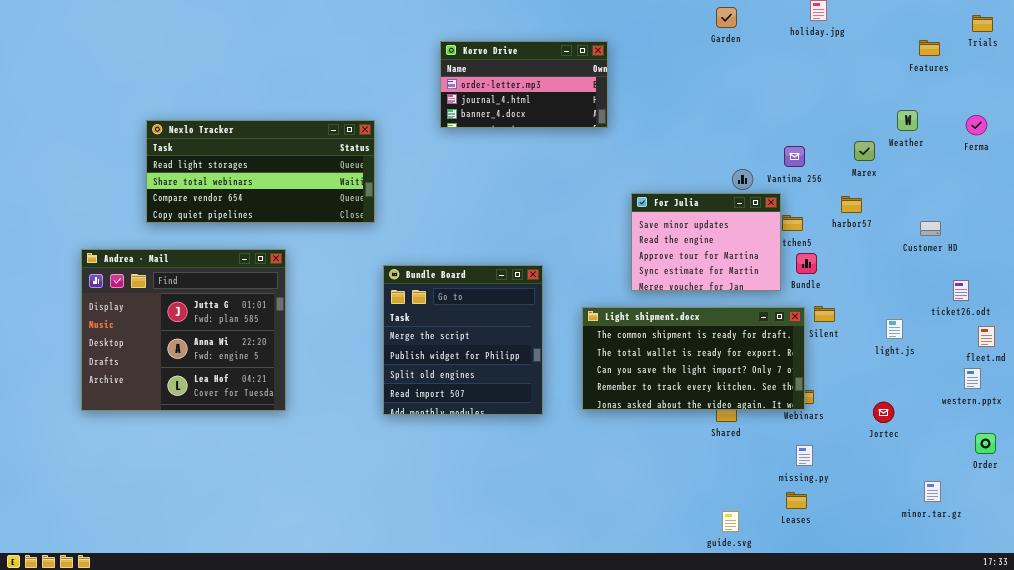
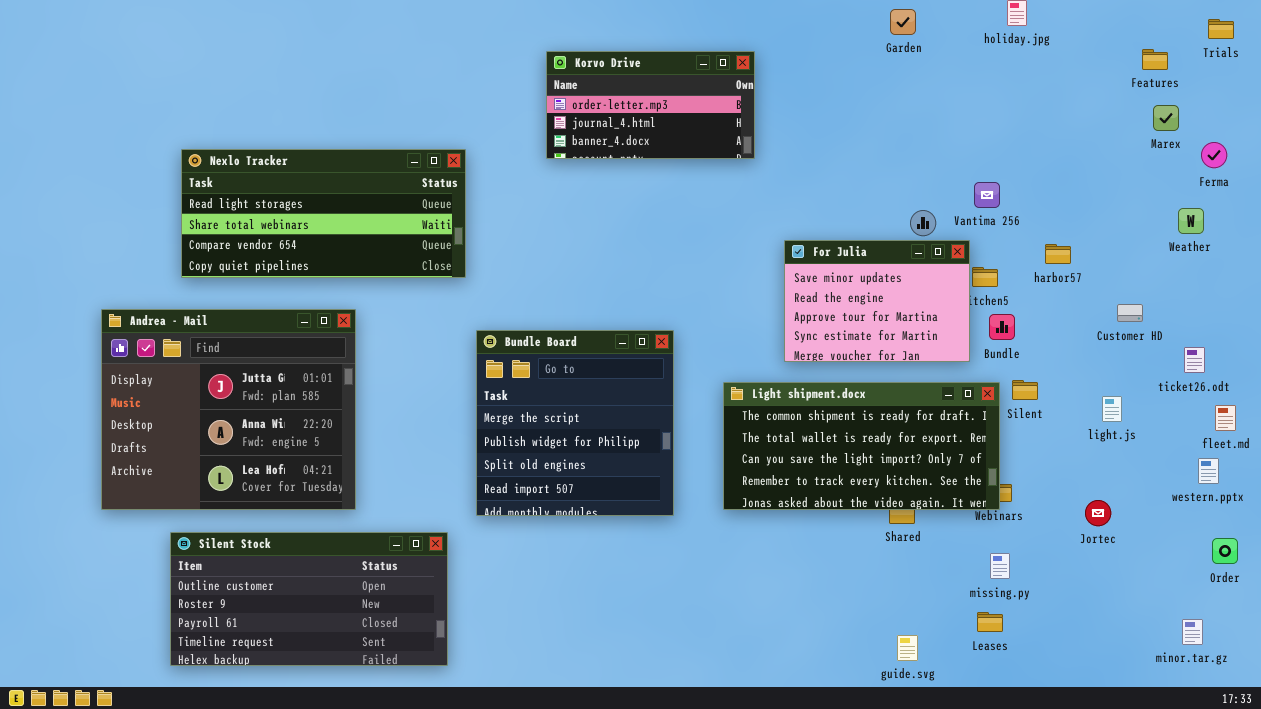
Weather: [897,110,918,131] -> [1178,208,1204,234], moved
Marex: [854,141,875,161] -> [1153,105,1179,131], moved
Customer HD: [920,221,941,236] -> [1117,304,1143,322], moved
Silent Stock: none -> [170,532,448,666], opened
minor.tar.gz: [924,481,941,502] -> [1182,619,1203,645], moved

